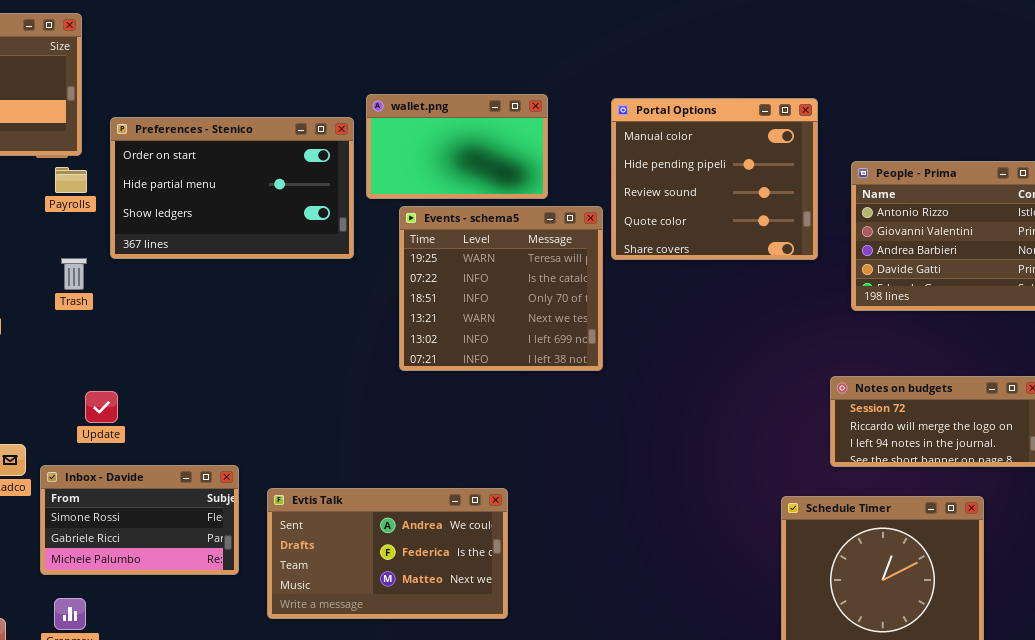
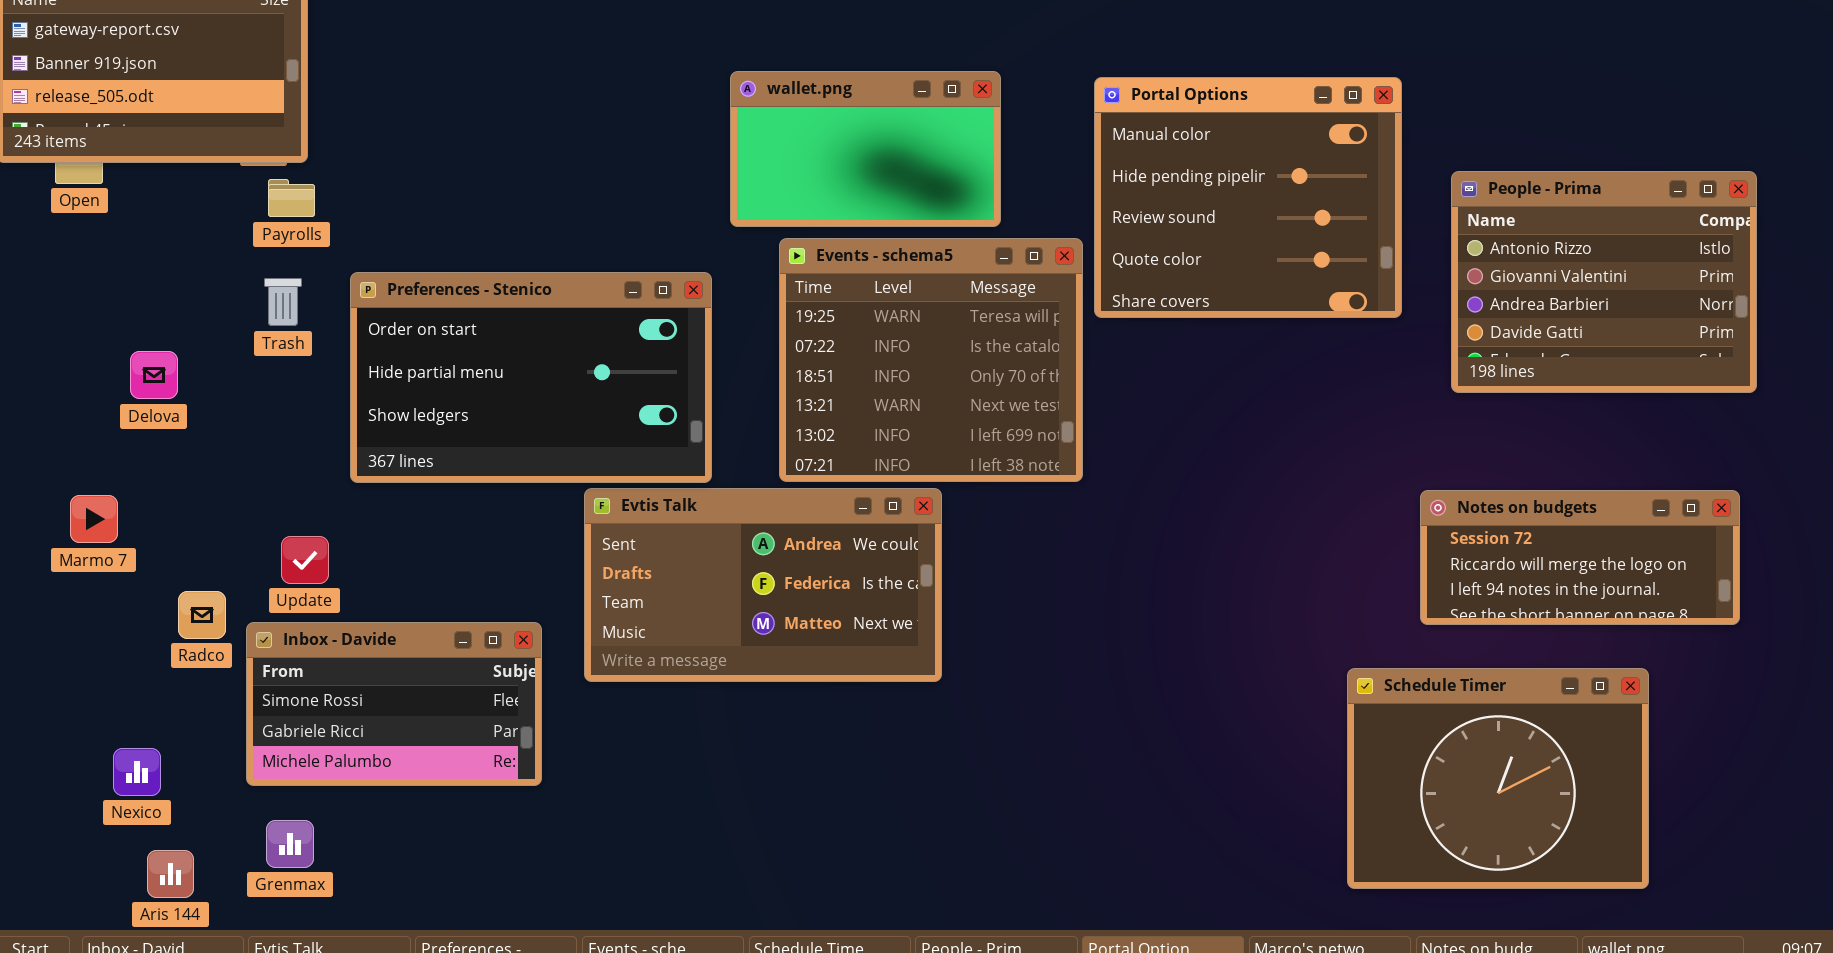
Preferences - Stenico: [110,117,354,259] -> [350,272,712,483], moved
Trash: [61,258,87,290] -> [264,278,302,326], moved
Update: [85,391,118,423] -> [281,536,329,584], moved
Evtis Talk: [267,488,508,619] -> [584,488,942,682], moved

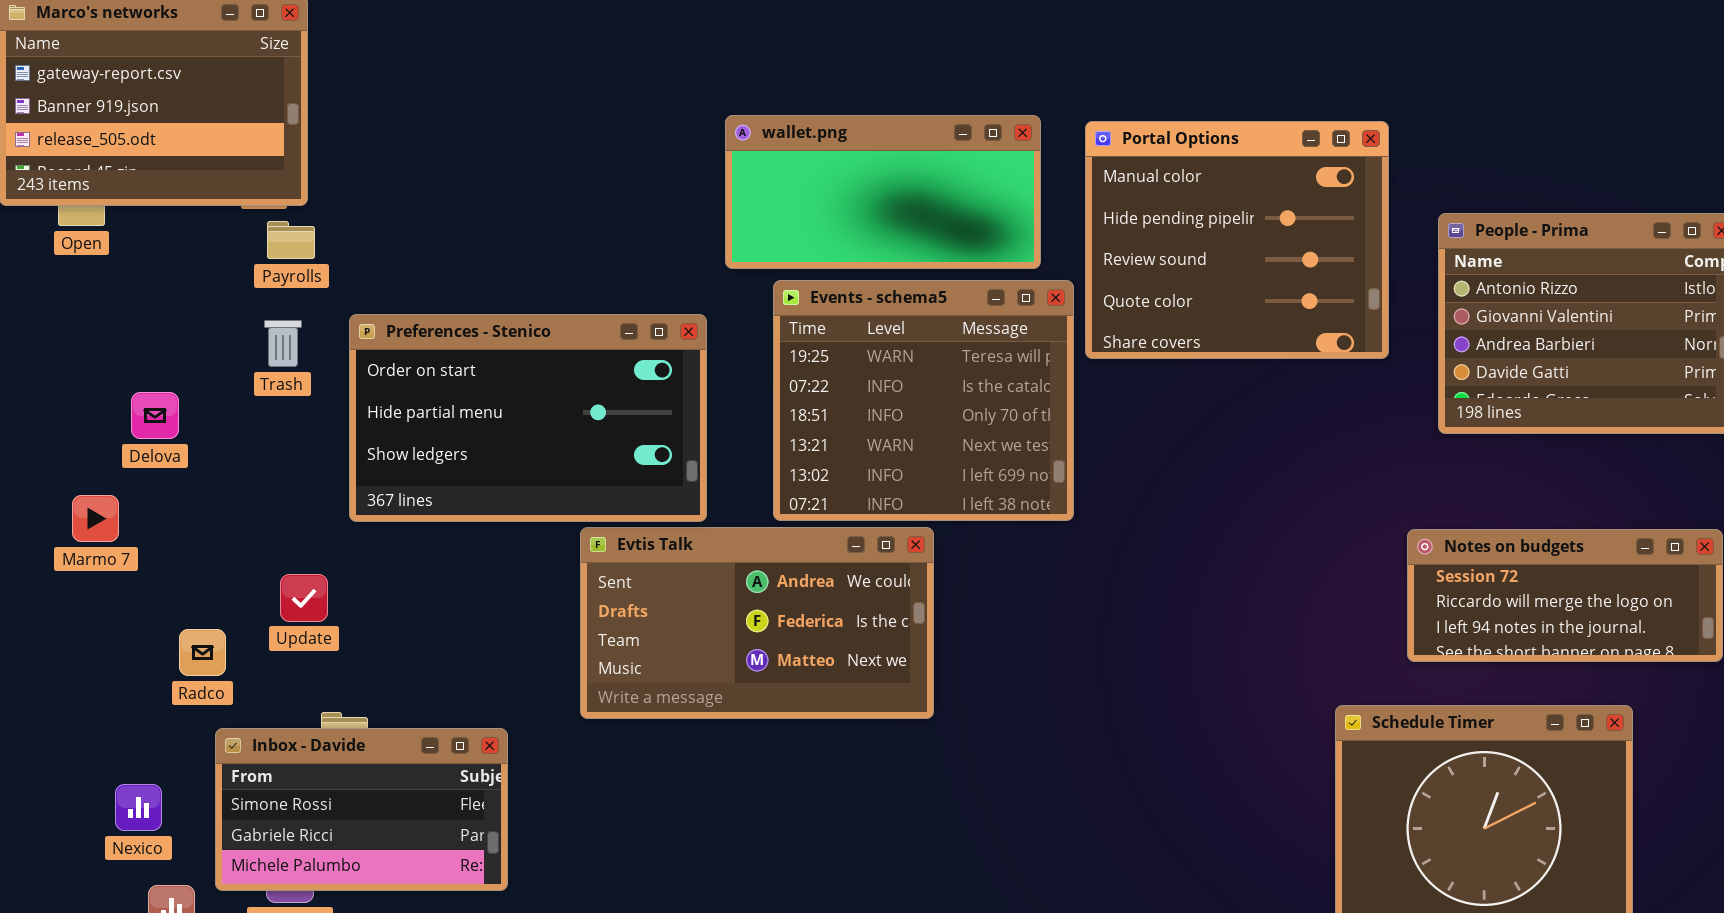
wallet.png: [730,71,1001,227] -> [725,115,1041,269], resized
Marmo 7: [70,495,118,543] -> [72,495,119,542], moved
Inbox - Davide: [246,622,542,786] -> [215,728,508,891], moved

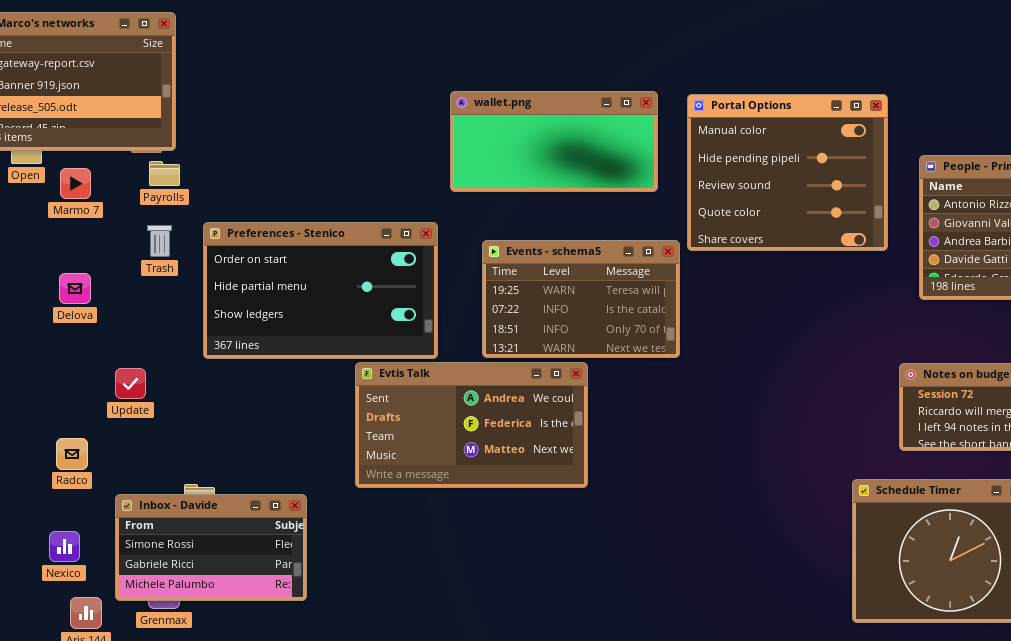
Events - schema5: [773,280,1074,521] -> [482,240,680,358], resized
Marmo 7: [72,495,119,542] -> [60,168,91,199], moved
Update: [280,574,328,622] -> [115,368,146,399], moved
Radco: [179,629,226,676] -> [56,438,88,470], moved

